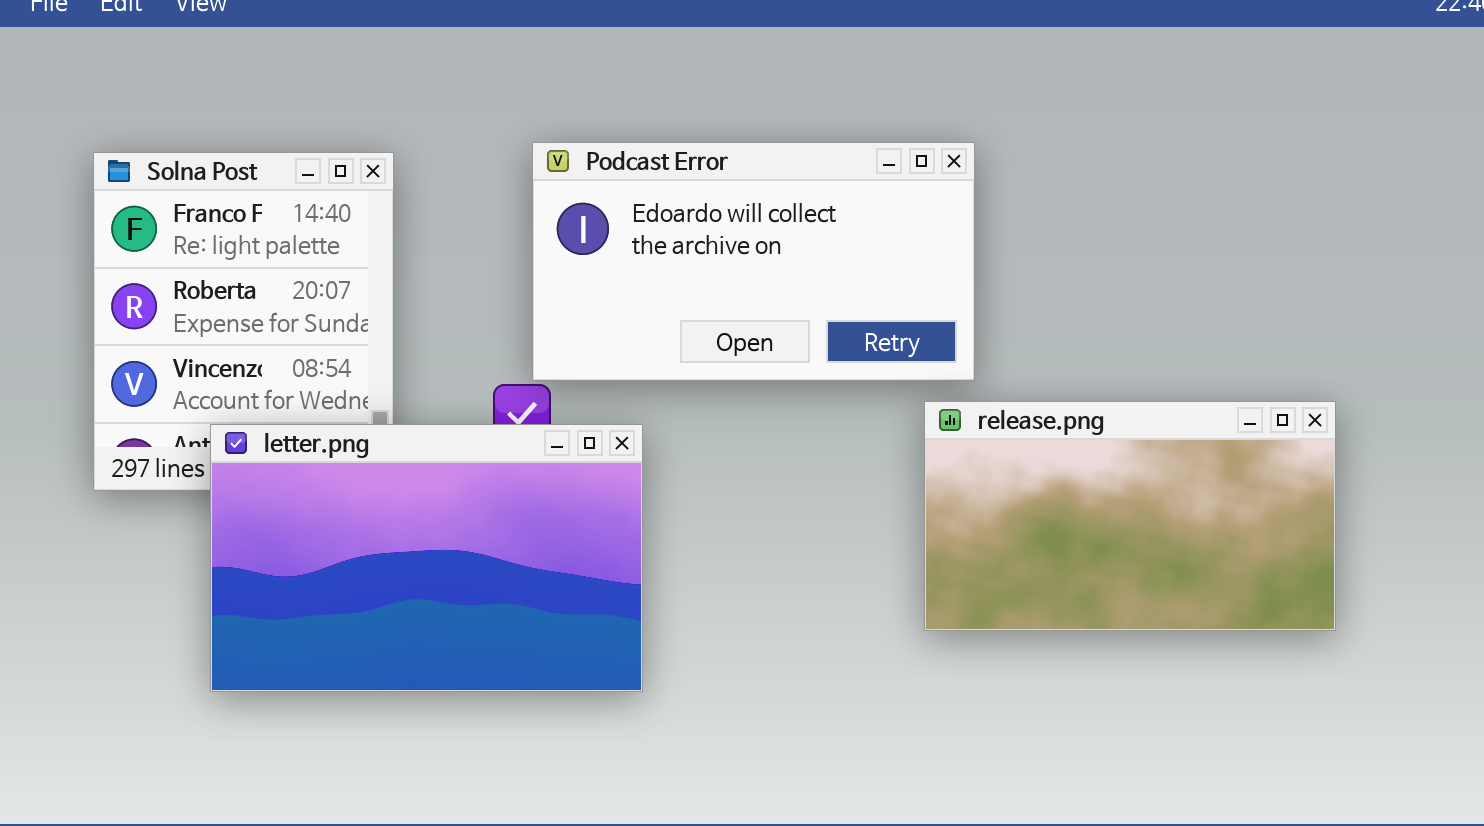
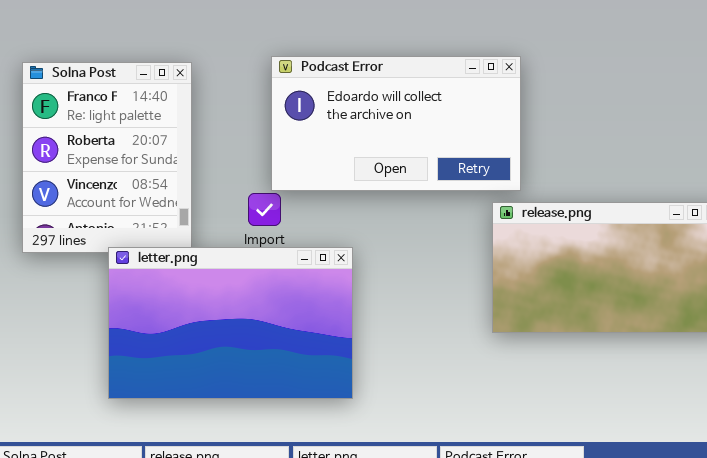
letter.png: [210,424,643,692] -> [108,247,353,399], moved

